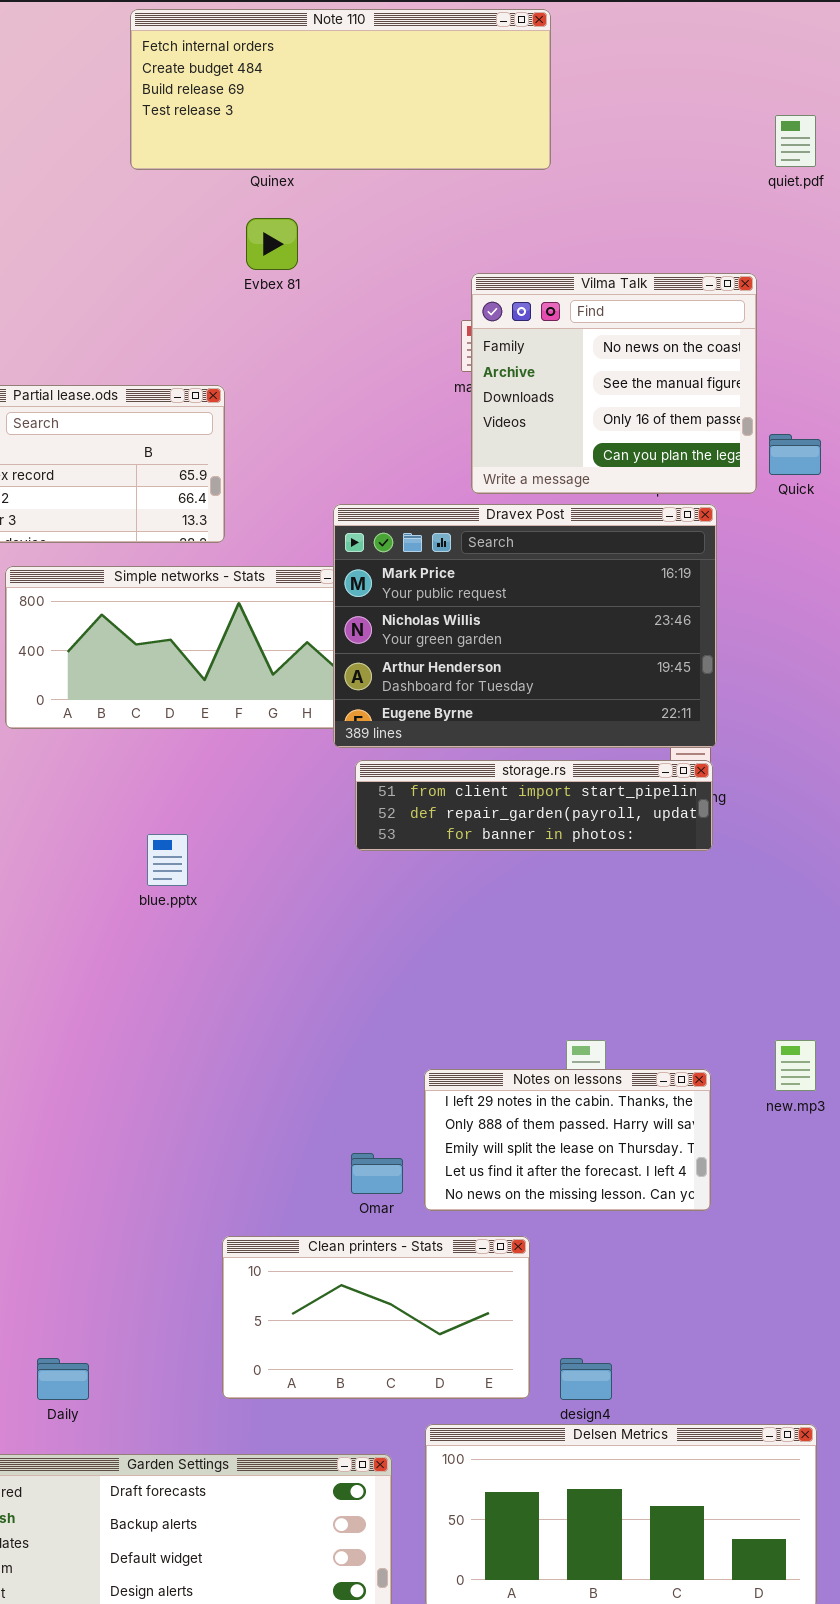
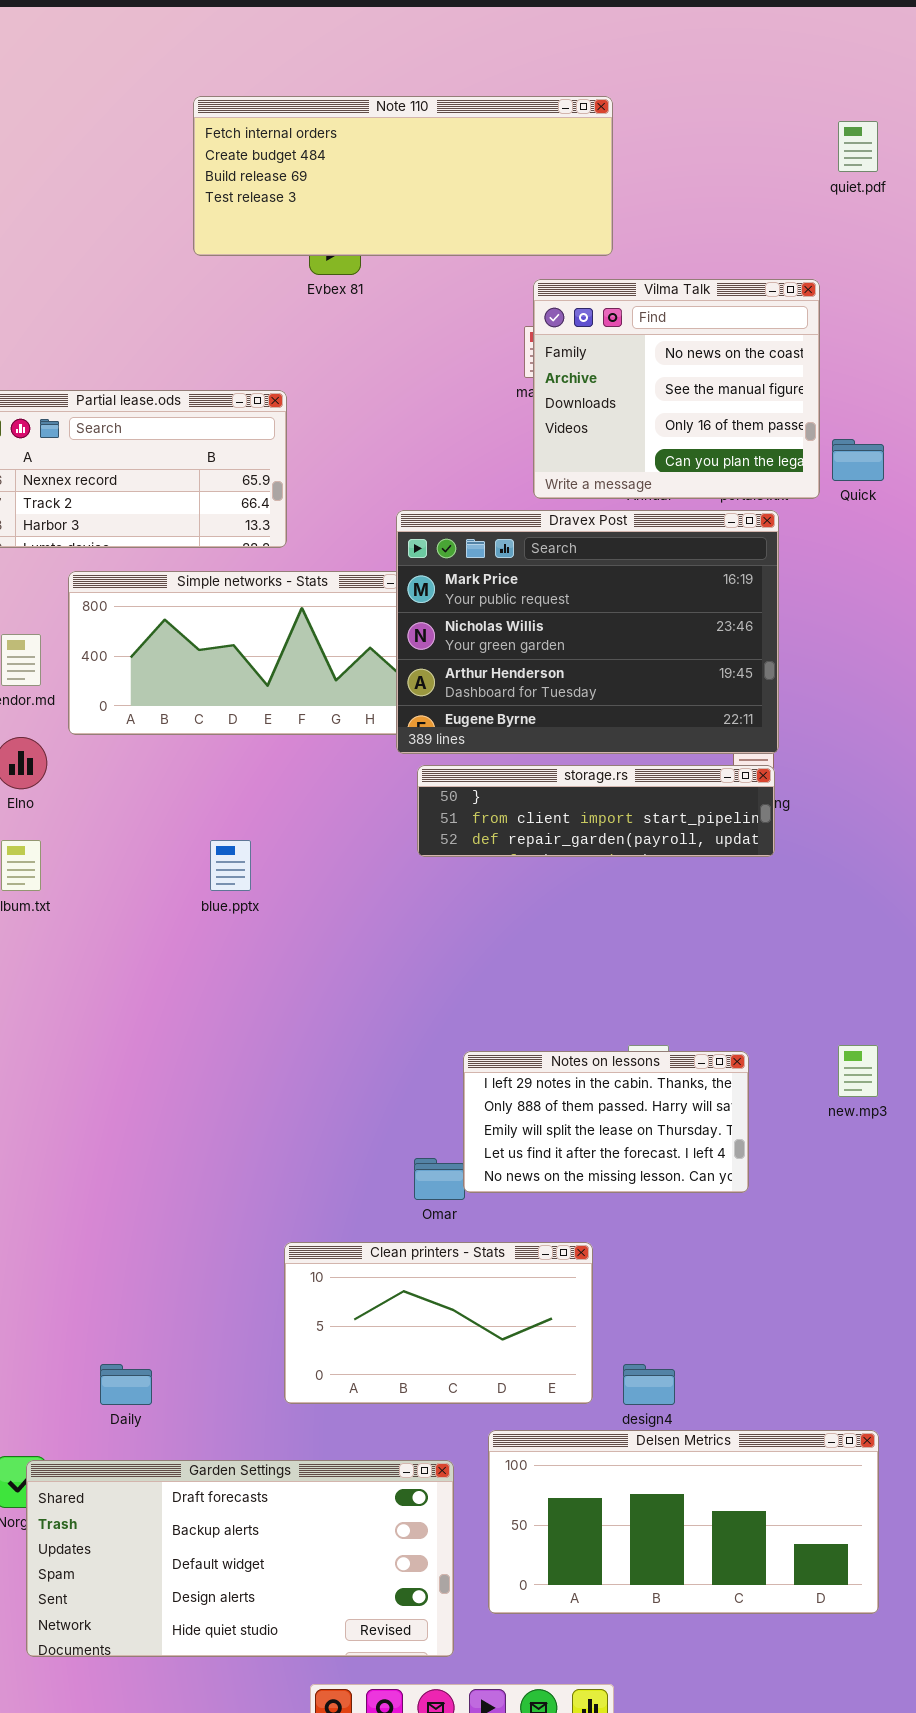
Note 110: [130,9,551,170] -> [193,96,613,256], moved
storage.rs: [355,760,713,851] -> [417,765,775,857], scrolled up 1 row
Notes on lessons: [424,1069,711,1211] -> [463,1051,749,1193], moved

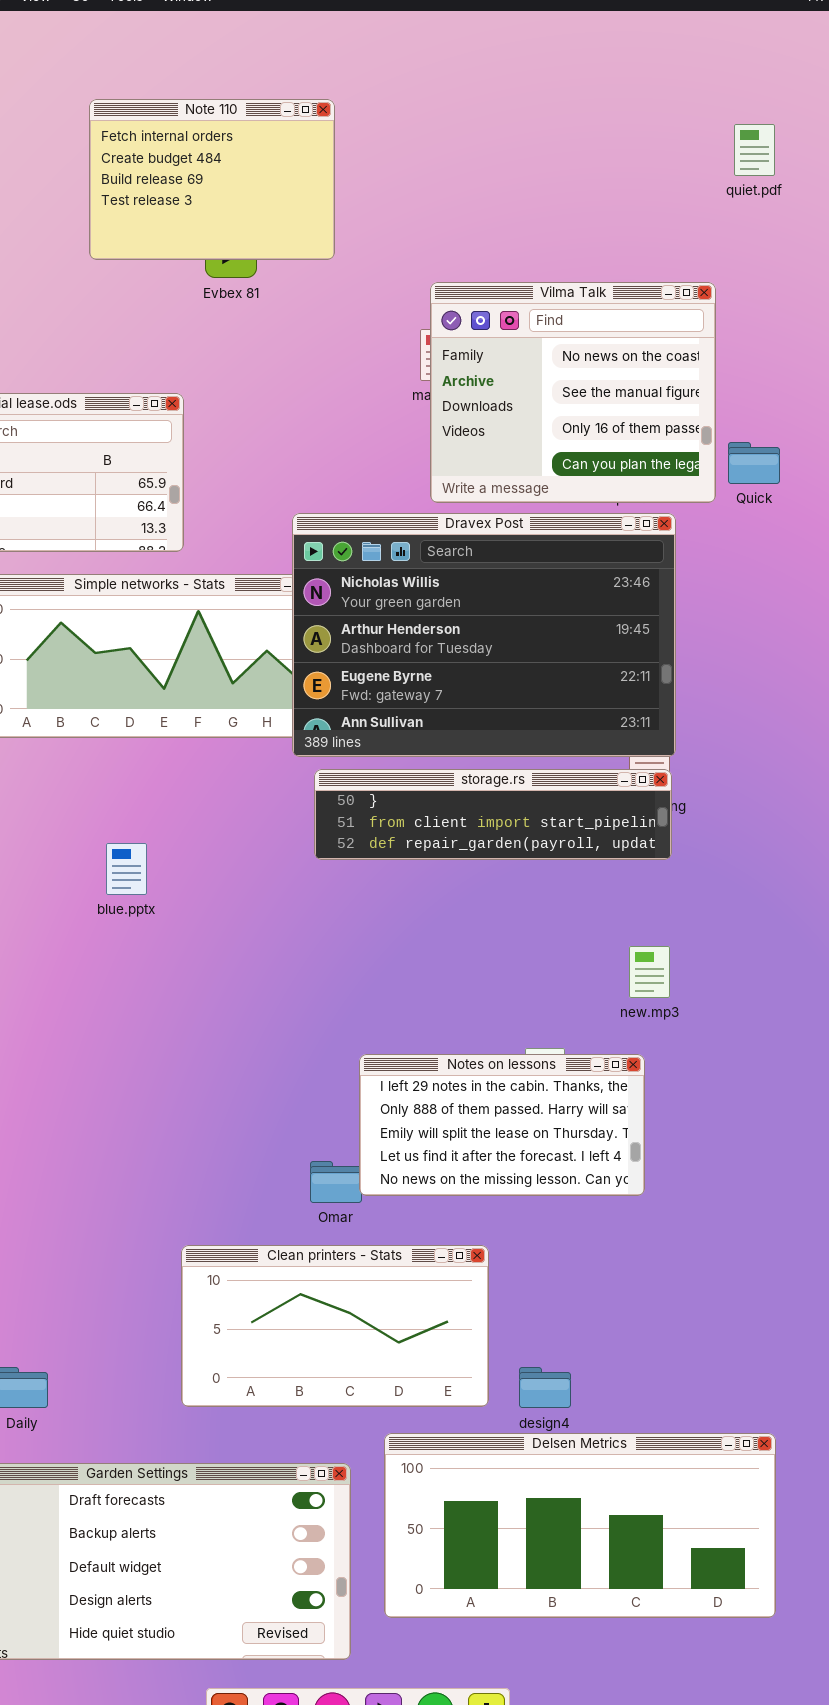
Note 110: [193,96,613,256] -> [89,99,335,260], resized
Dravex Post: [396,510,779,754] -> [292,513,676,757], scrolled down 1 row
new.mp3: [838,1045,878,1097] -> [629,946,670,998], moved

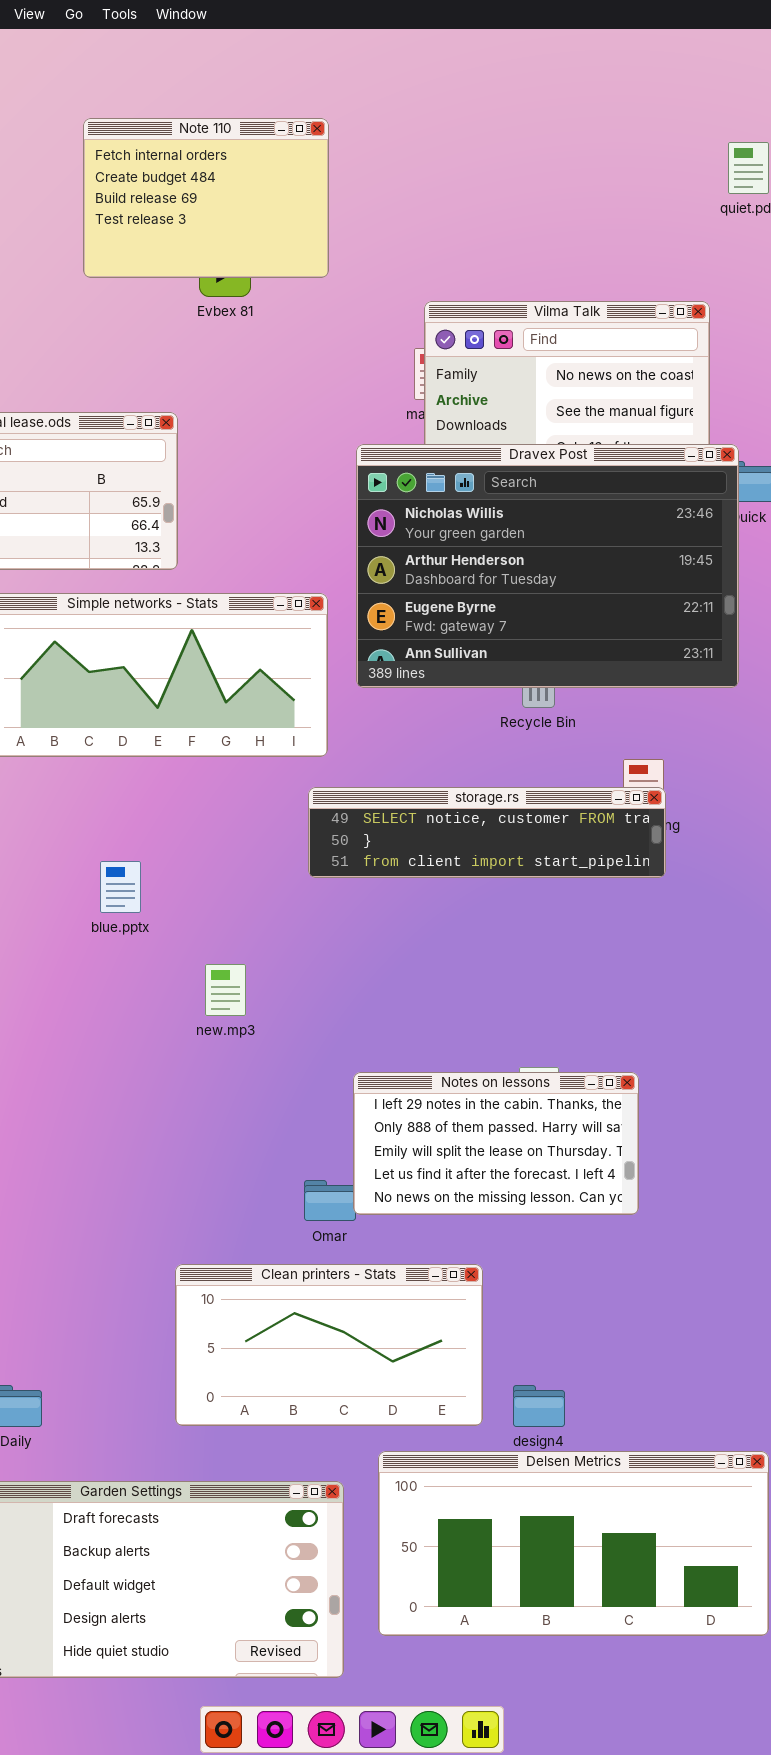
Dravex Post: [292,513,676,757] -> [356,444,739,688], moved
storage.rs: [314,769,672,860] -> [308,787,666,878], scrolled up 1 row
new.mp3: [629,946,670,998] -> [205,964,246,1016], moved

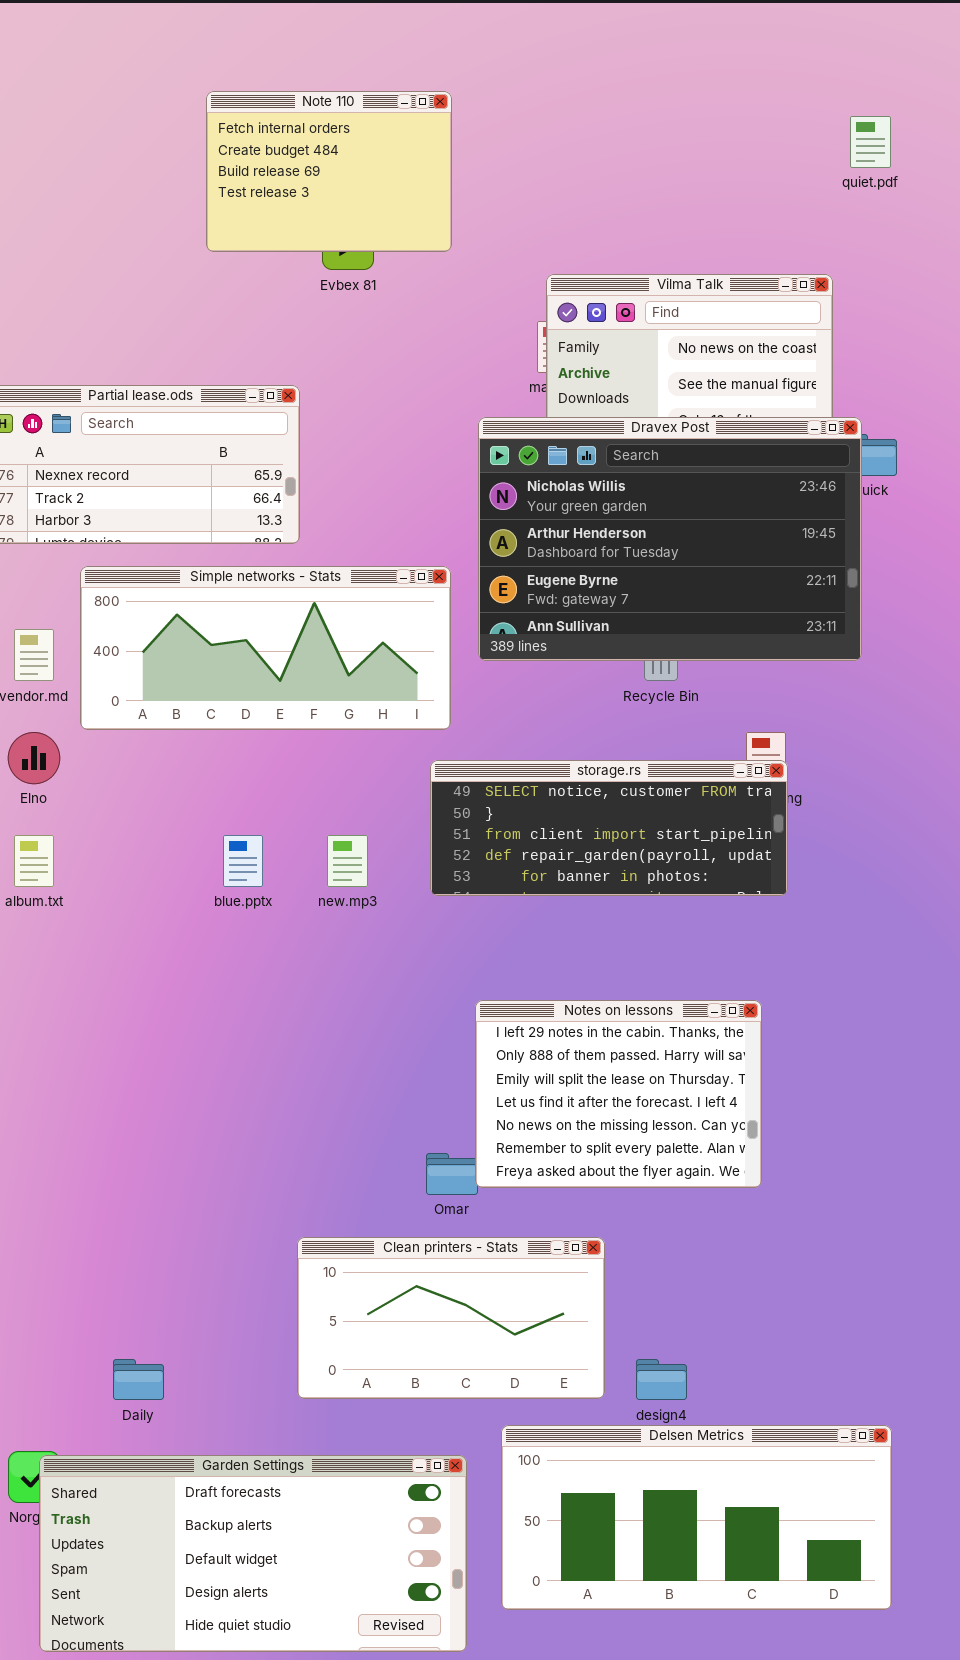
storage.rs: [308,787,666,878] -> [430,760,788,896], resized
new.mp3: [205,964,246,1016] -> [327,835,368,887], moved
Notes on lessons: [353,1072,639,1215] -> [475,1000,762,1188], resized

